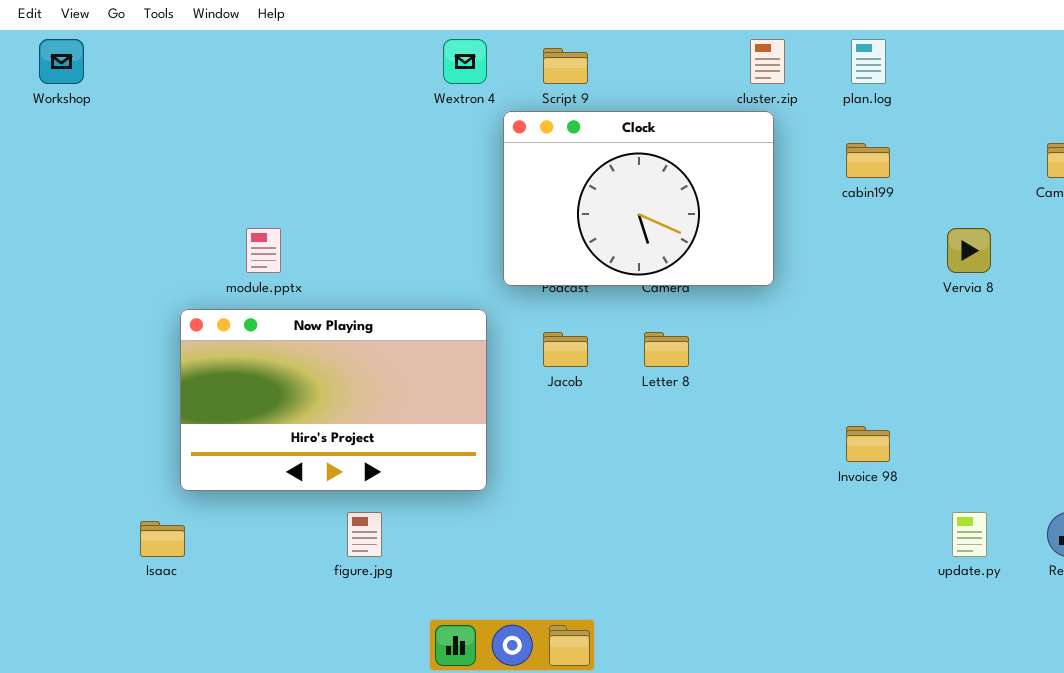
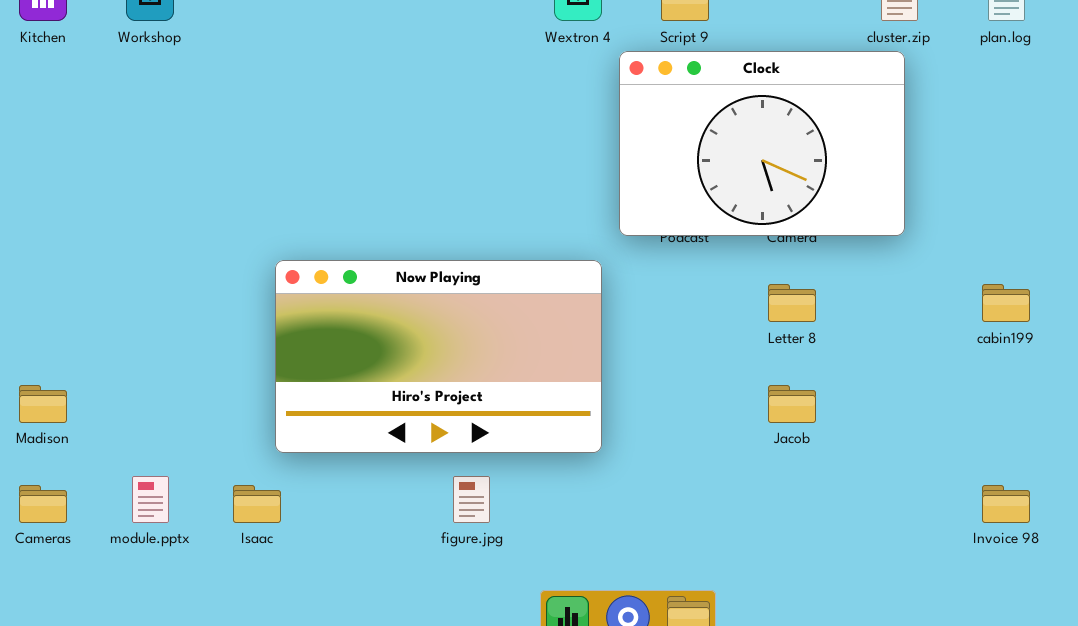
cabin199: [846,143,890,178] -> [982,284,1030,322], moved
module.pptx: [246,228,281,273] -> [132,476,169,523], moved
Jacob: [543,332,588,367] -> [768,385,816,423], moved
Invoice 98: [846,426,890,462] -> [982,485,1030,523], moved

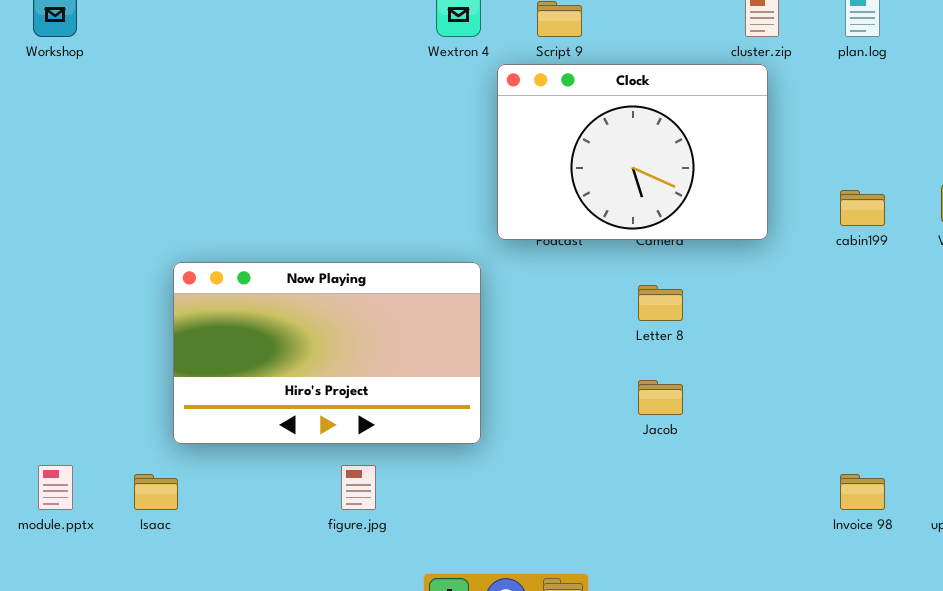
cabin199: [982,284,1030,322] -> [840,190,885,226], moved

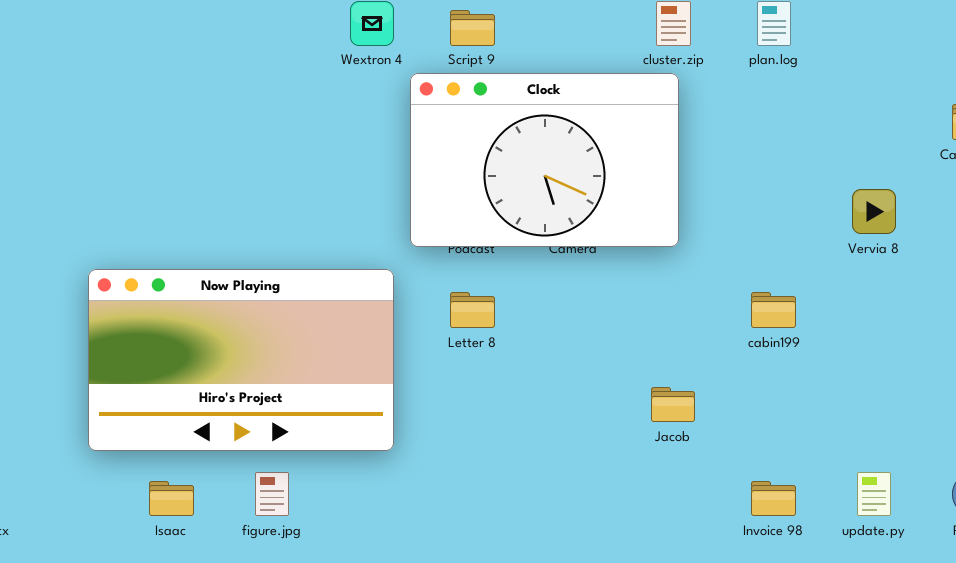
cabin199: [840,190,885,226] -> [751,292,796,328], moved
Letter 8: [638,285,683,321] -> [450,292,495,328], moved
Jacob: [638,380,683,415] -> [651,387,695,422], moved
Isaac: [134,474,178,510] -> [149,481,194,516], moved

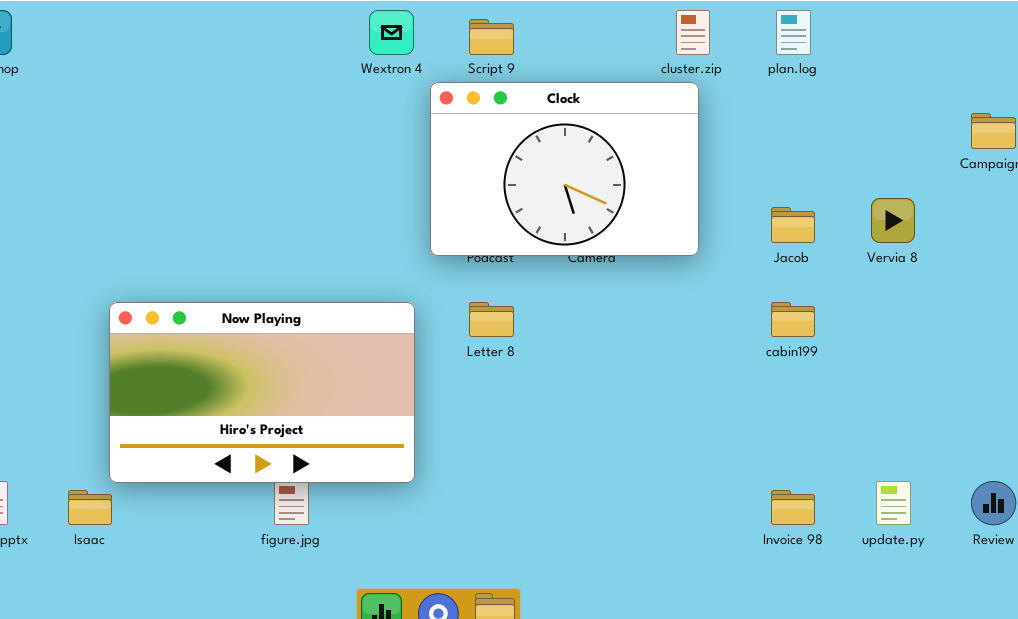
Now Playing: [88,269,394,451] -> [109,302,415,483], moved
Jacob: [651,387,695,422] -> [771,207,815,243], moved
Isaac: [149,481,194,516] -> [68,490,112,525], moved

